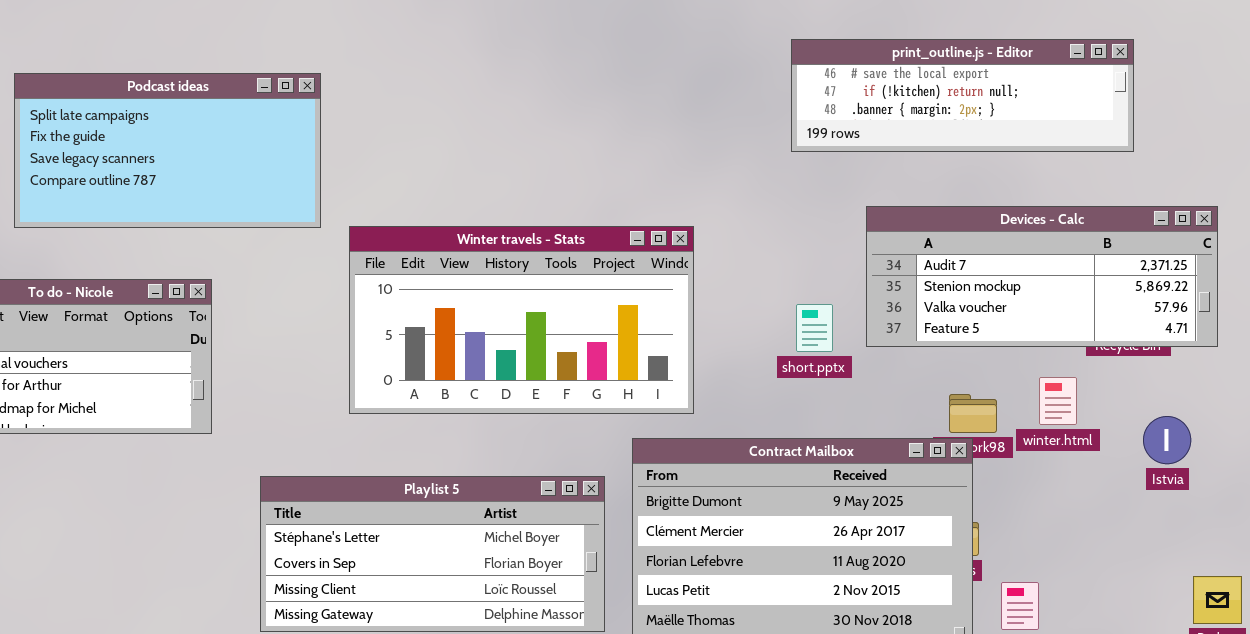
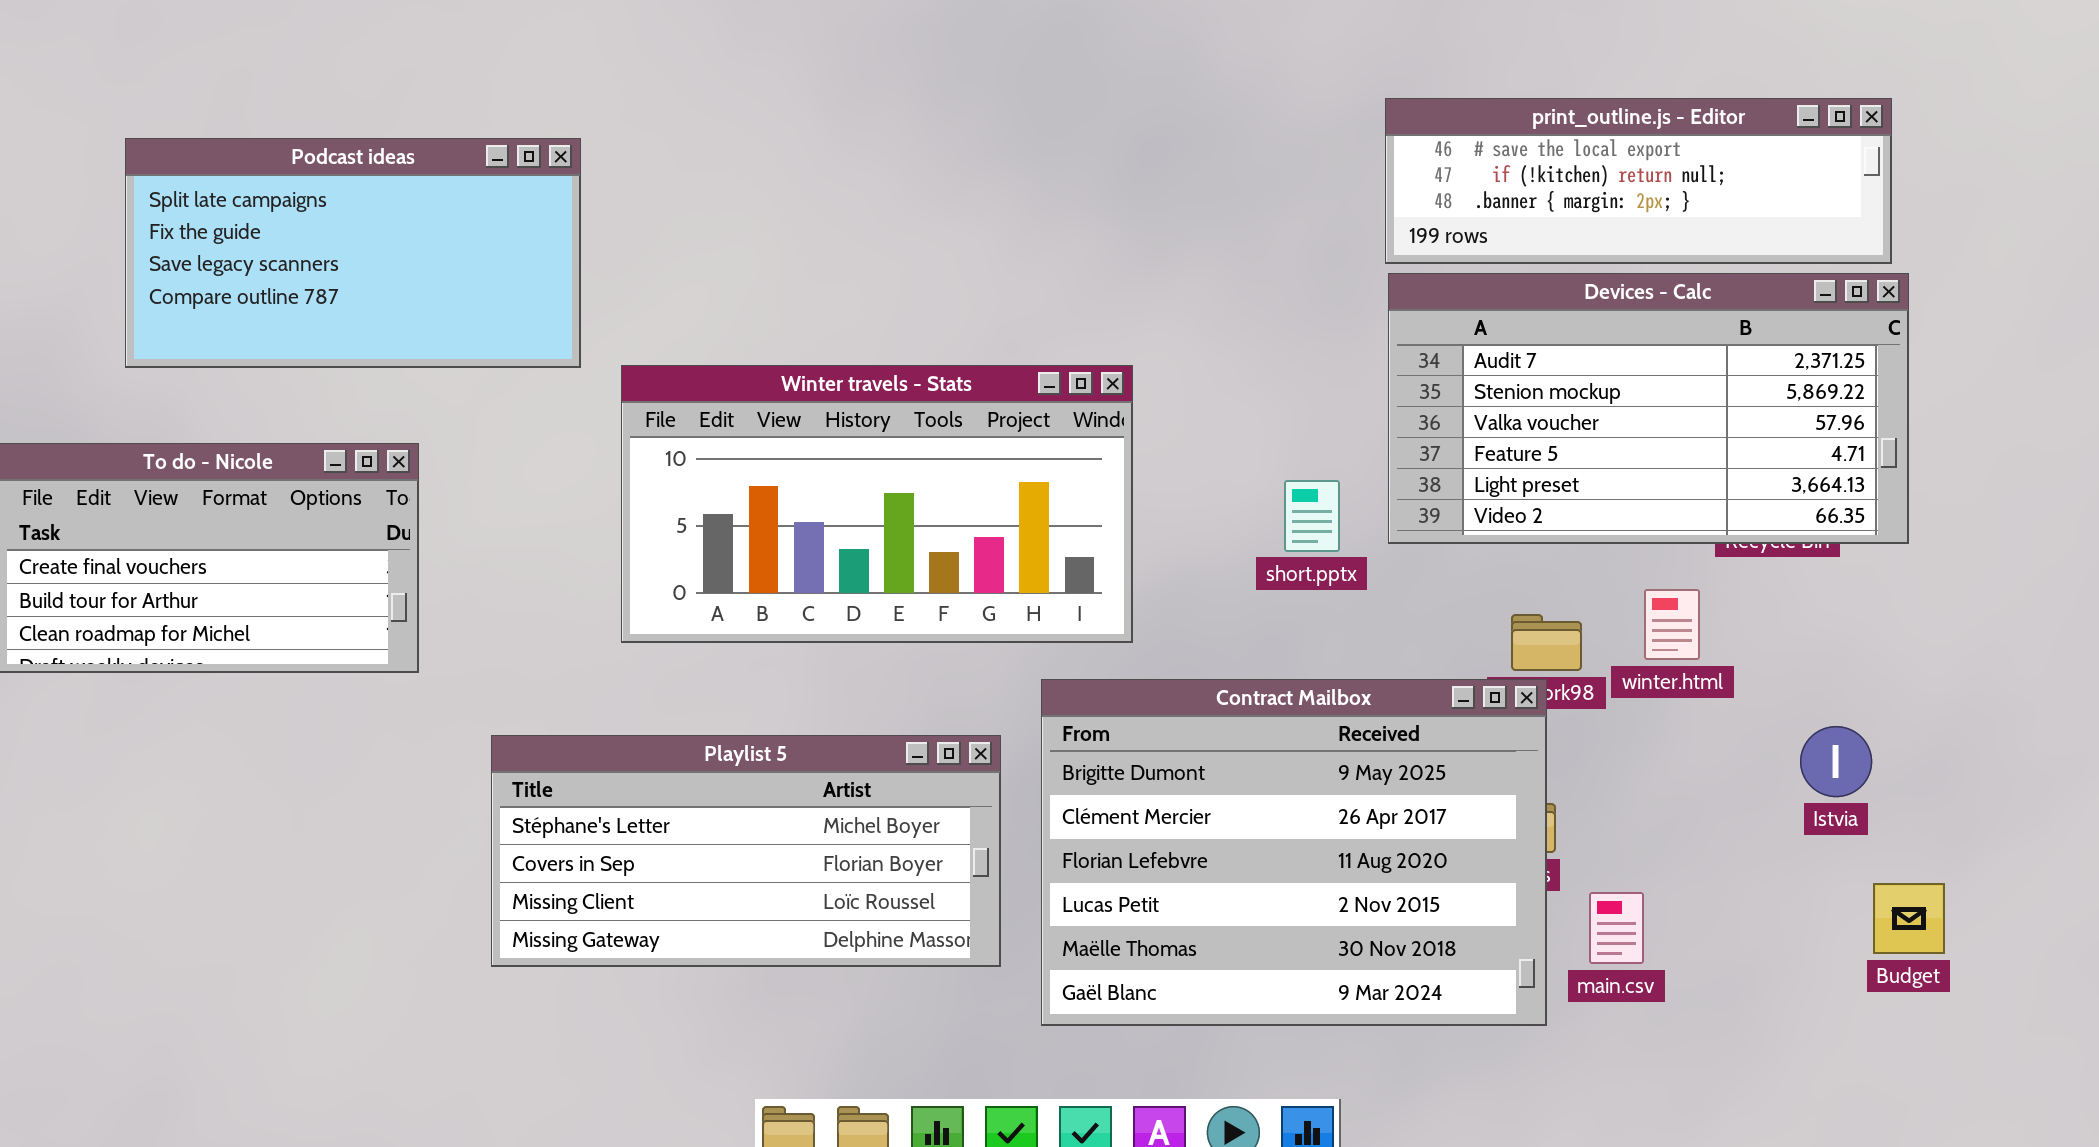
print_outline.js - Editor: [791,39,1134,152] -> [1385,98,1892,264], moved
Devices - Calc: [866,206,1218,347] -> [1388,273,1909,544], resized
Istvia: [1143,416,1191,464] -> [1800,726,1872,797], moved

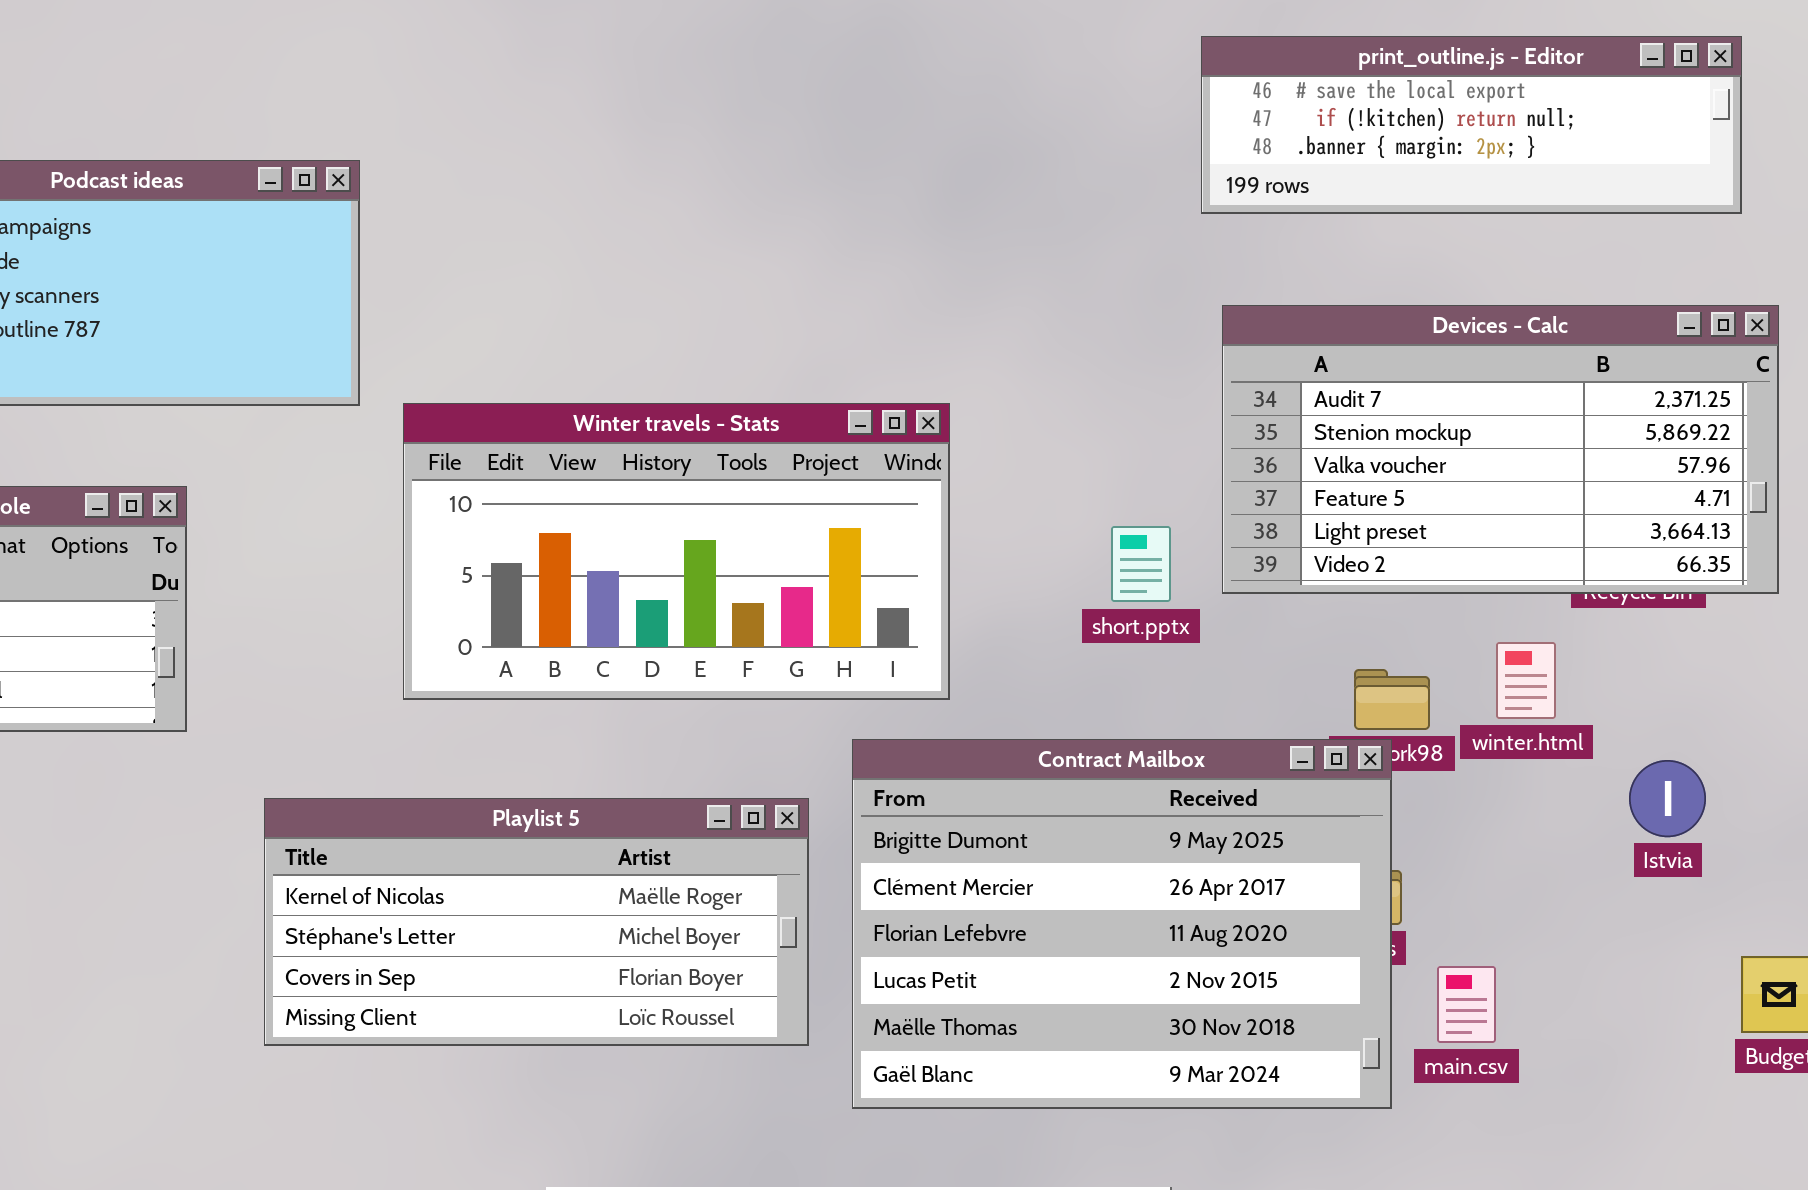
print_outline.js - Editor: [1385,98,1892,264] -> [1201,36,1742,214], moved
Istvia: [1800,726,1872,797] -> [1629,760,1706,837], moved
Playlist 5: [491,735,1001,967] -> [264,798,809,1046], scrolled up 1 row

